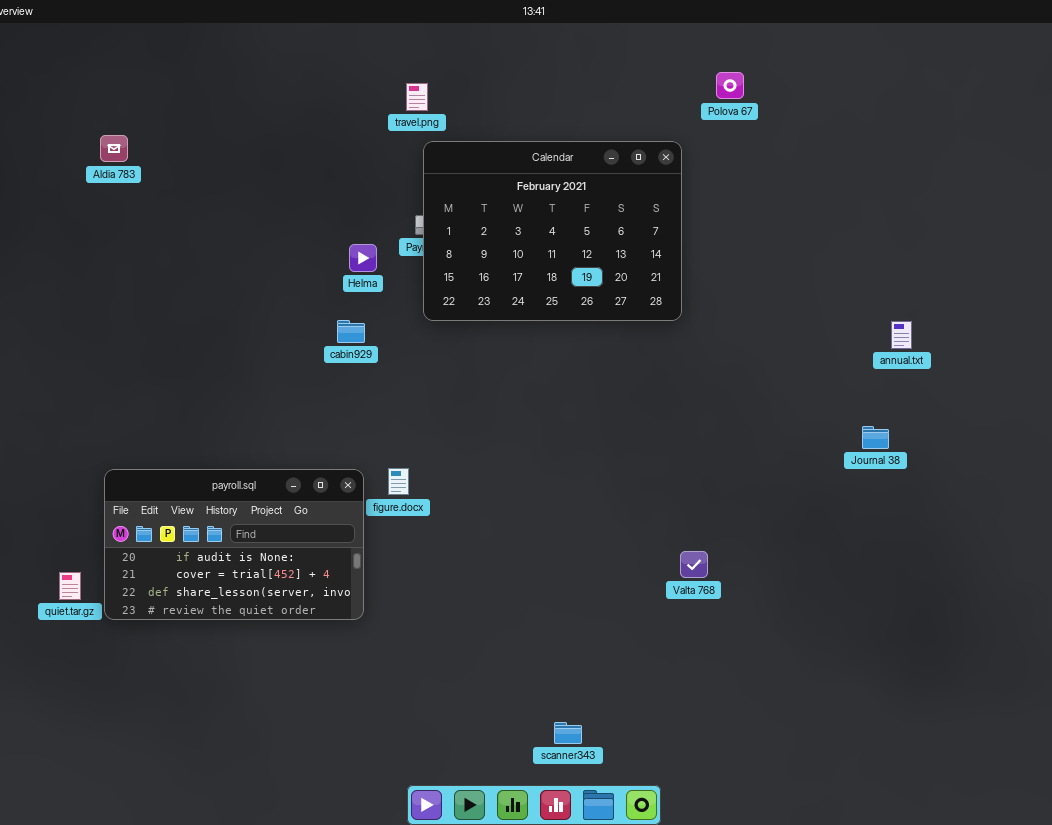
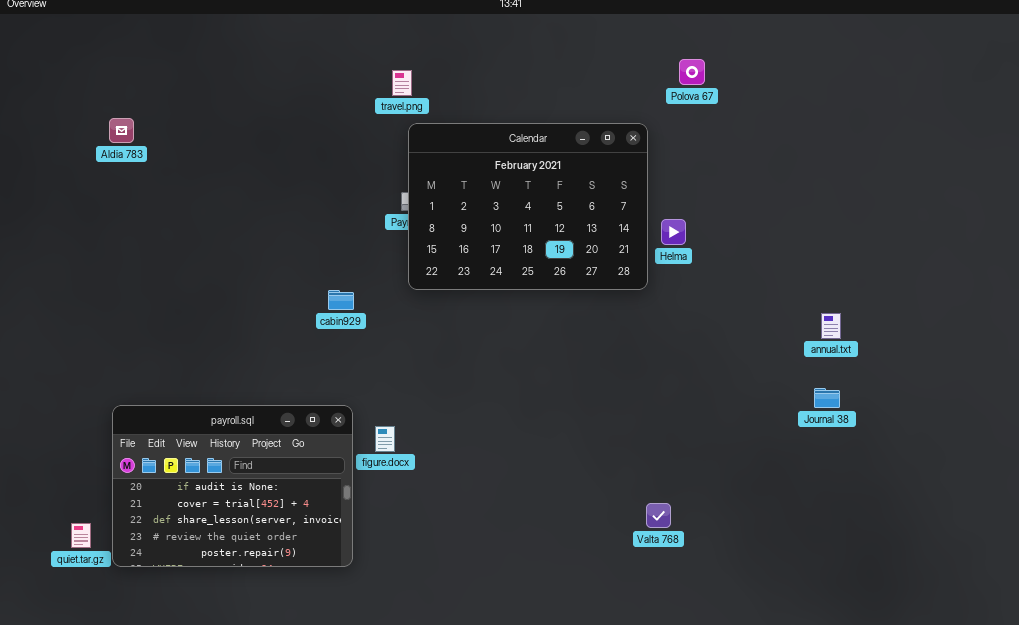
Helma: [349,244,377,272] -> [661,219,686,245], moved
annual.txt: [891,321,912,349] -> [821,313,841,339], moved
payroll.sql: [104,469,364,620] -> [112,405,353,567], resized

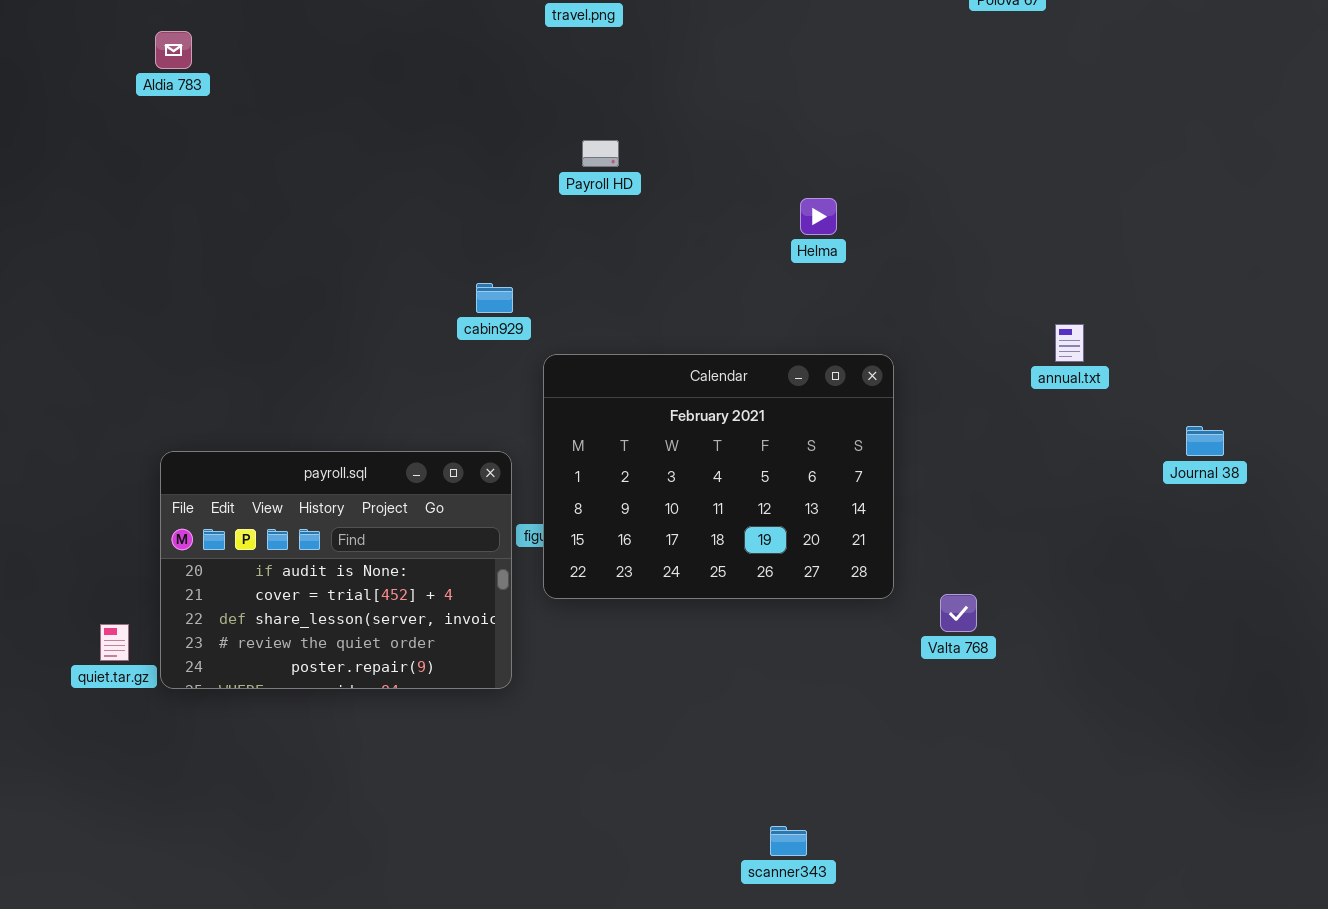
Calendar: [408,123,648,290] -> [543,354,894,599], moved
Helma: [661,219,686,245] -> [800,198,837,235], moved
annual.txt: [821,313,841,339] -> [1055,324,1084,362], moved

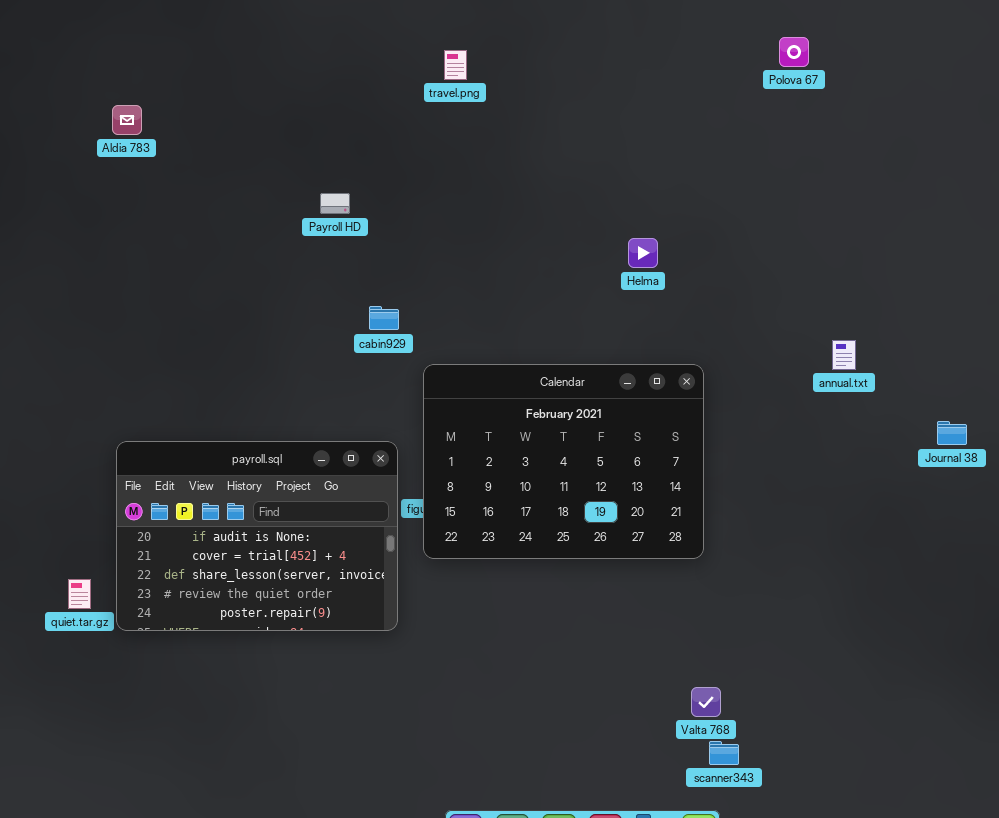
Payroll HD: [582,140,619,167] -> [320,193,350,214], moved
Valta 768: [940,594,977,632] -> [691,687,721,717], moved
scanner343: [770,826,807,856] -> [709,741,739,765], moved

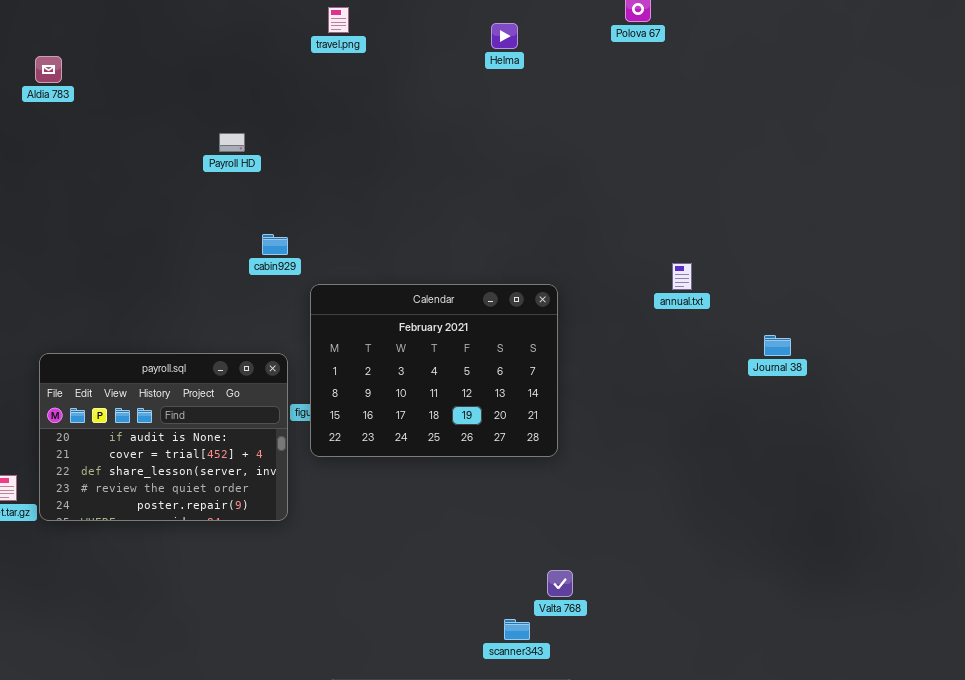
Helma: [628,238,658,268] -> [491,23,518,49], moved
scanner343: [709,741,739,765] -> [504,619,530,640], moved

